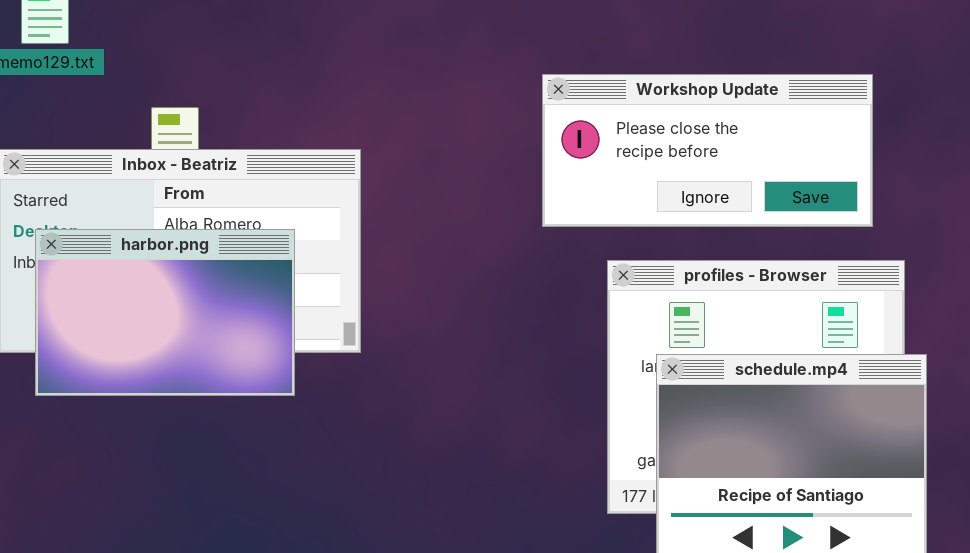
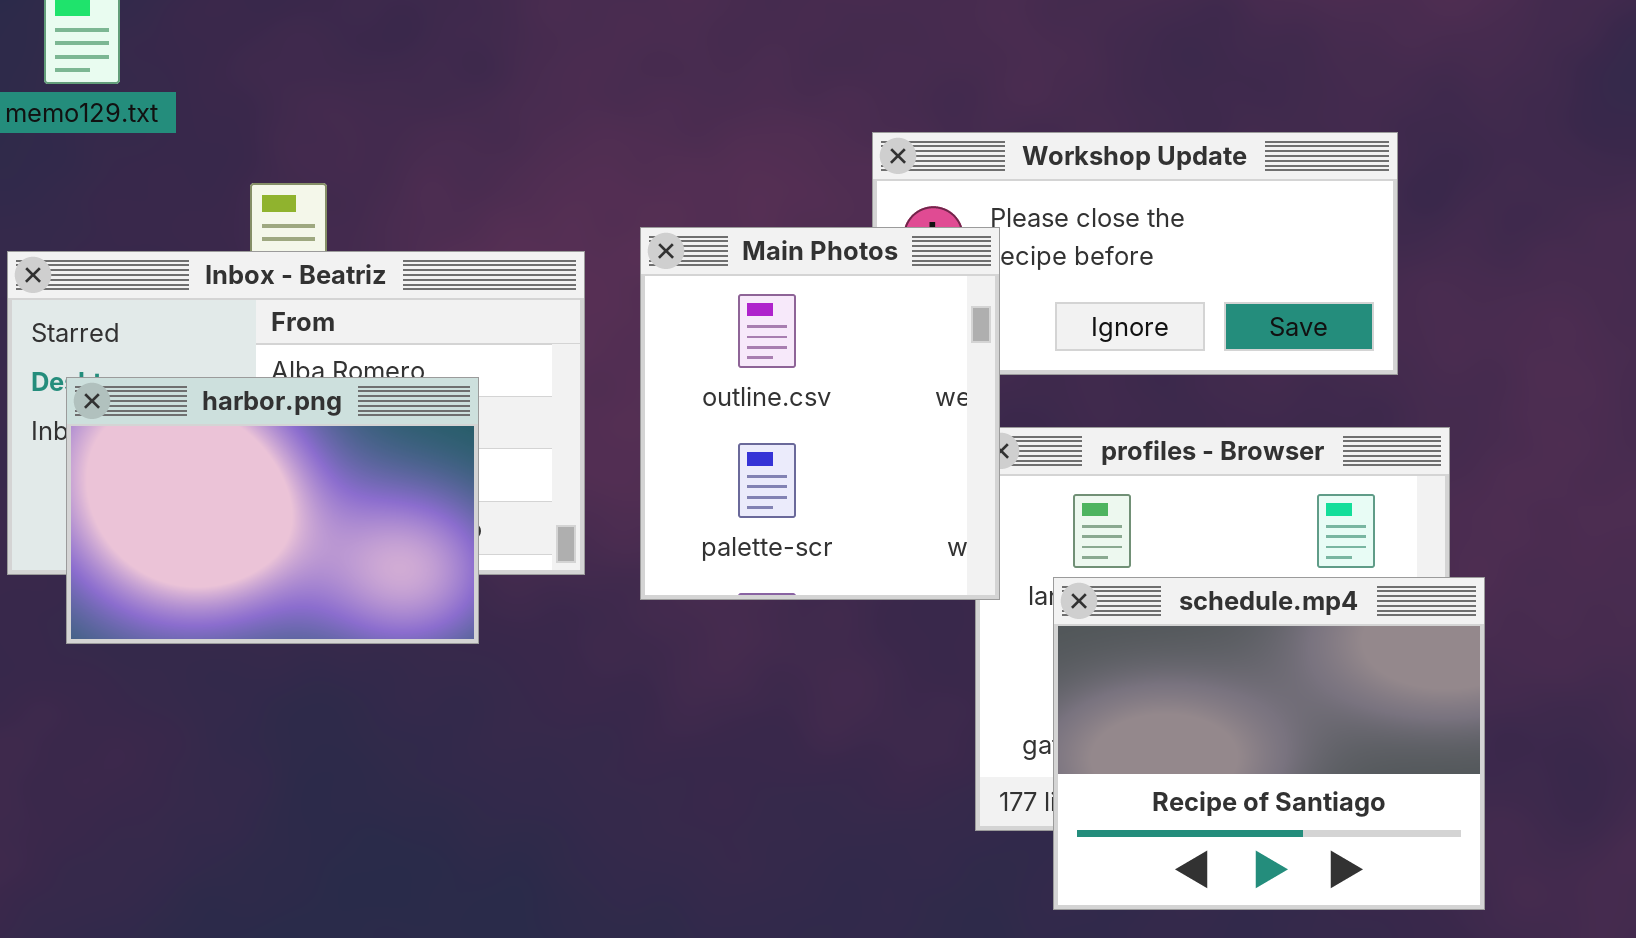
Main Photos: none -> [640,227,1000,600], opened

